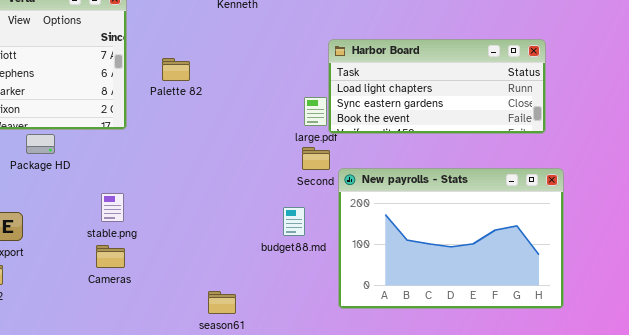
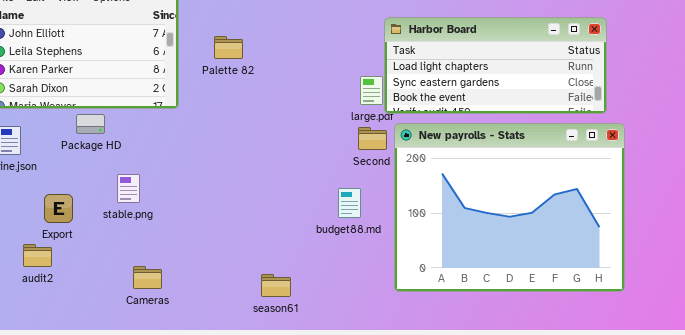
New payrolls - Stats: [338,168,564,309] -> [394,123,625,292], resized
stable.png: [101,193,124,222] -> [117,174,140,203], moved
Cameras: [96,245,125,268] -> [133,266,162,289], moved

